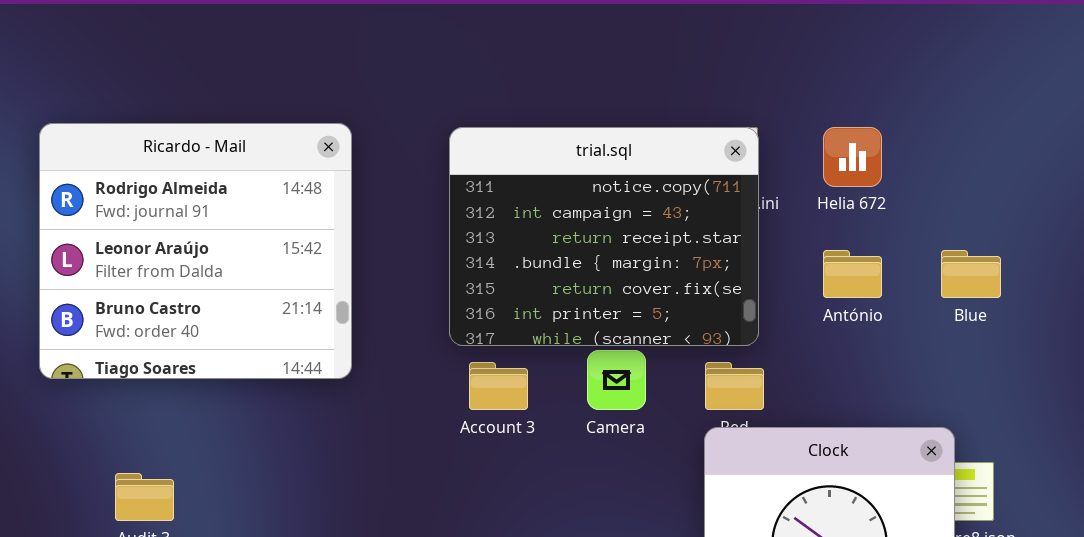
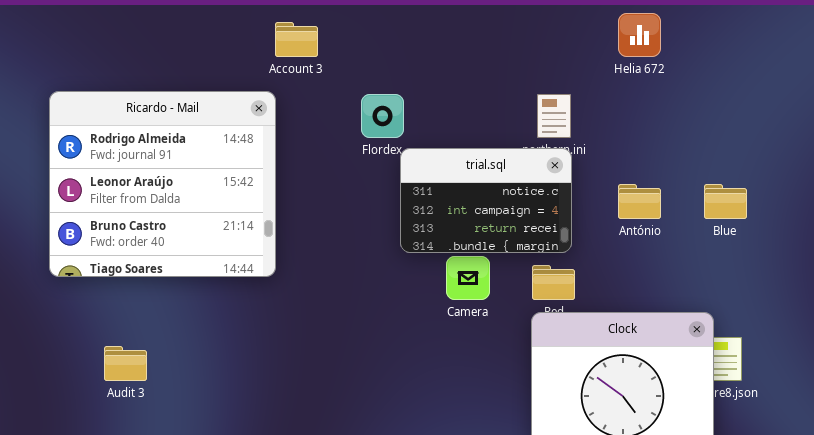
trial.sql: [449,127,759,346] -> [400,148,572,253], resized
Helia 672: [823,127,882,187] -> [618,13,661,57], moved
Account 3: [469,362,528,410] -> [275,22,318,57], moved

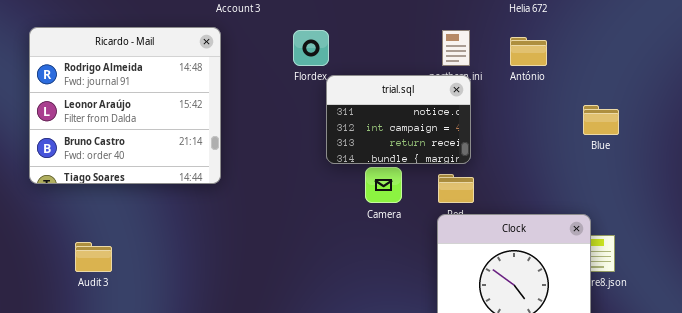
António: [618,184,661,219] -> [510,37,547,66], moved

